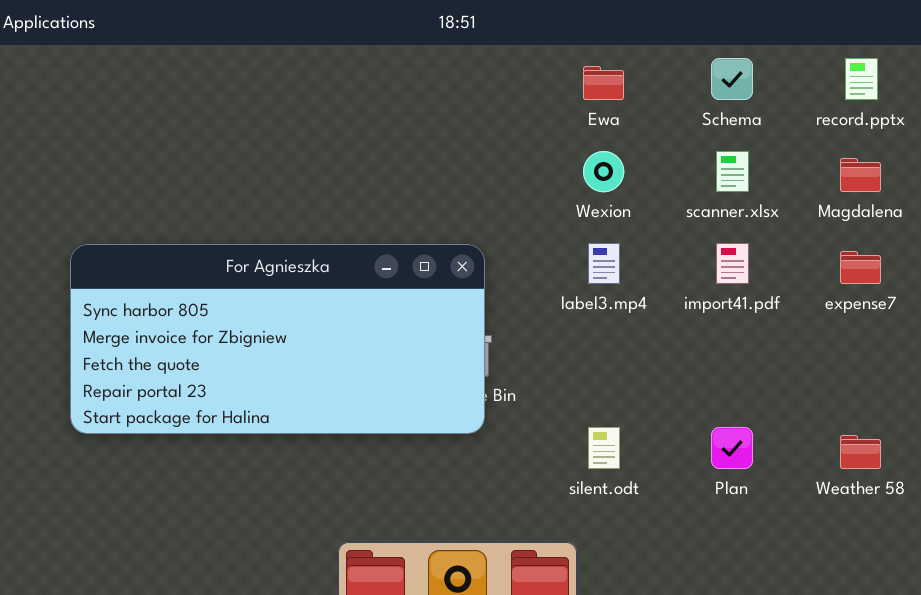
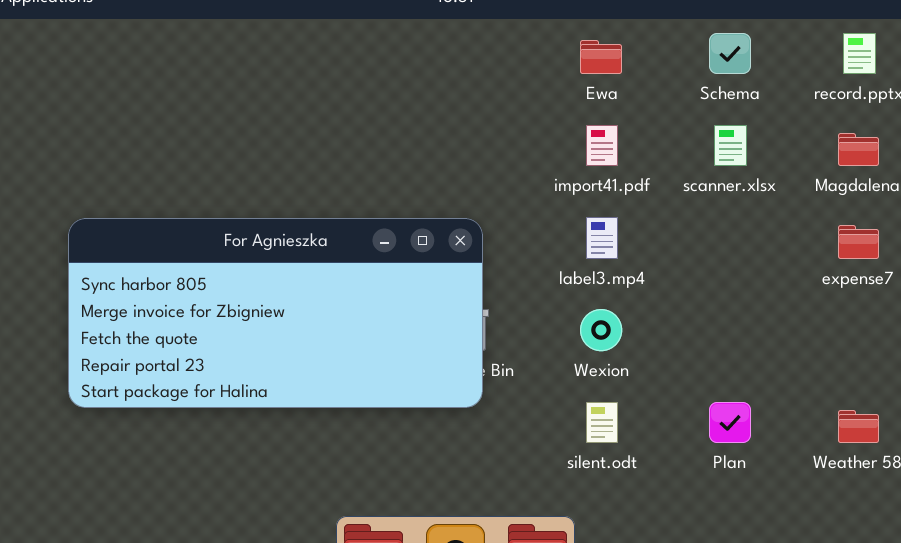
Wexion: [583,151,624,192] -> [580,309,622,351], moved
import41.pdf: [716,243,749,284] -> [586,125,618,166], moved

